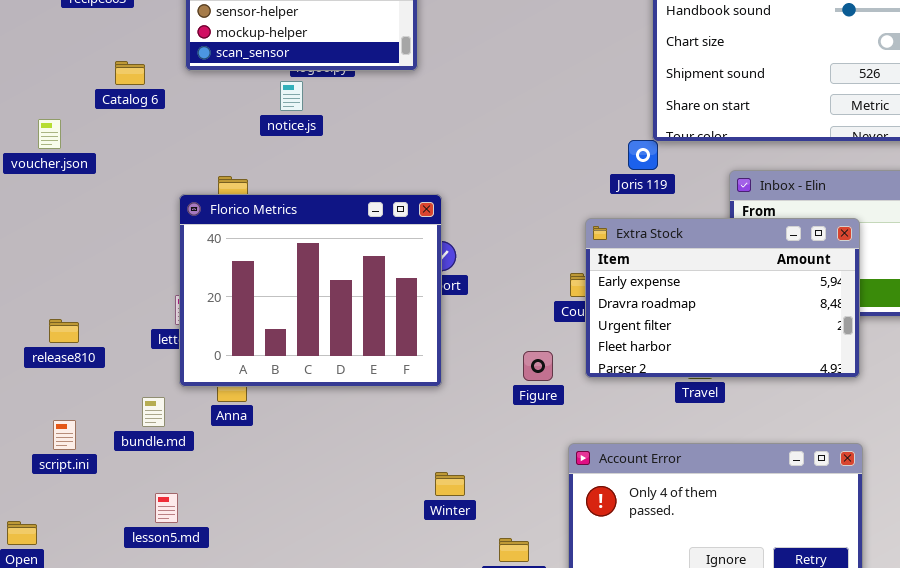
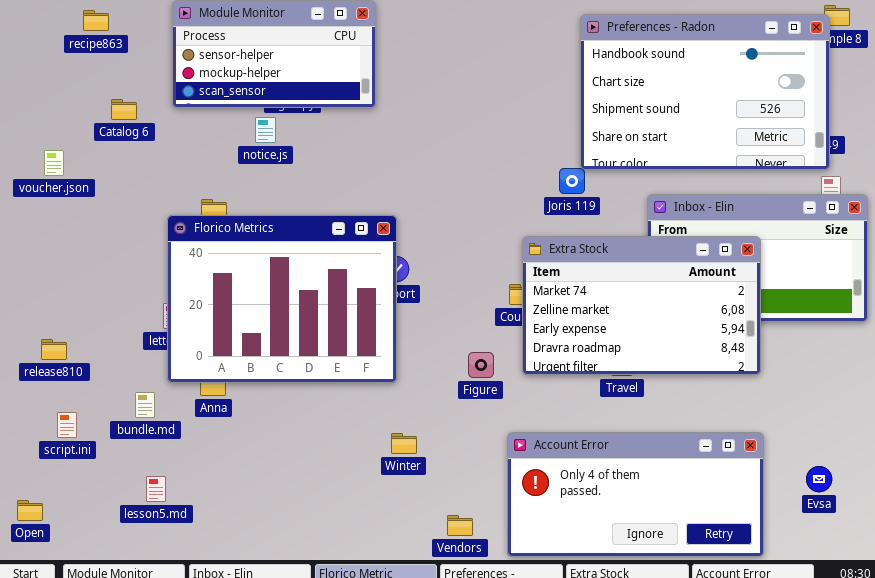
Extra Stock: [585,218,860,378] -> [522,236,761,375], scrolled up 2 rows
release810: [49,319,79,343] -> [41,339,67,360], moved
Winter: [435,472,465,496] -> [391,433,417,454], moved

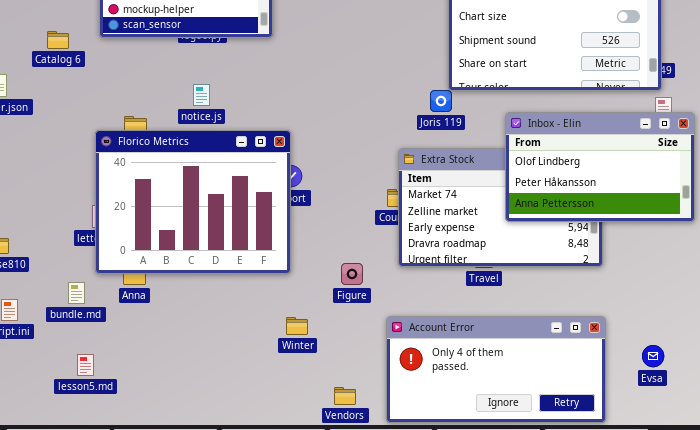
notice.js: [255,117,276,143] -> [193,84,210,106], moved
Inbox - Elin: [647,194,868,322] -> [505,112,695,222], raised
Figure: [468,352,494,378] -> [341,263,363,285], moved

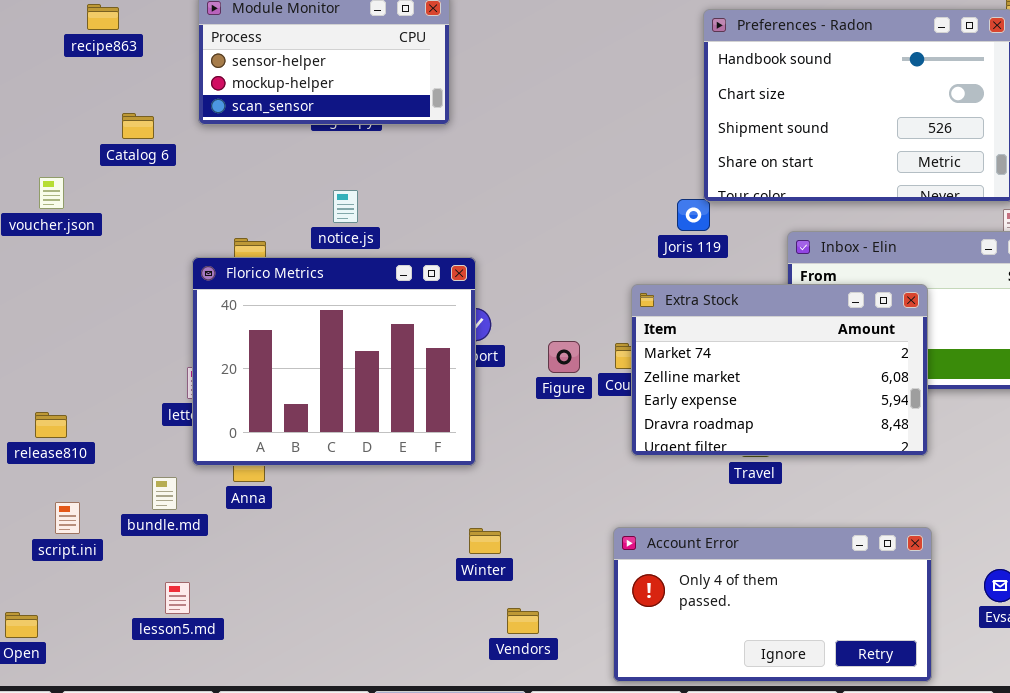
Extra Stock: [398,148,603,267] -> [631,284,928,456], raised
Figure: [341,263,363,285] -> [548,341,580,373], moved
Vendors: [334,387,356,405] -> [507,608,539,634], moved

